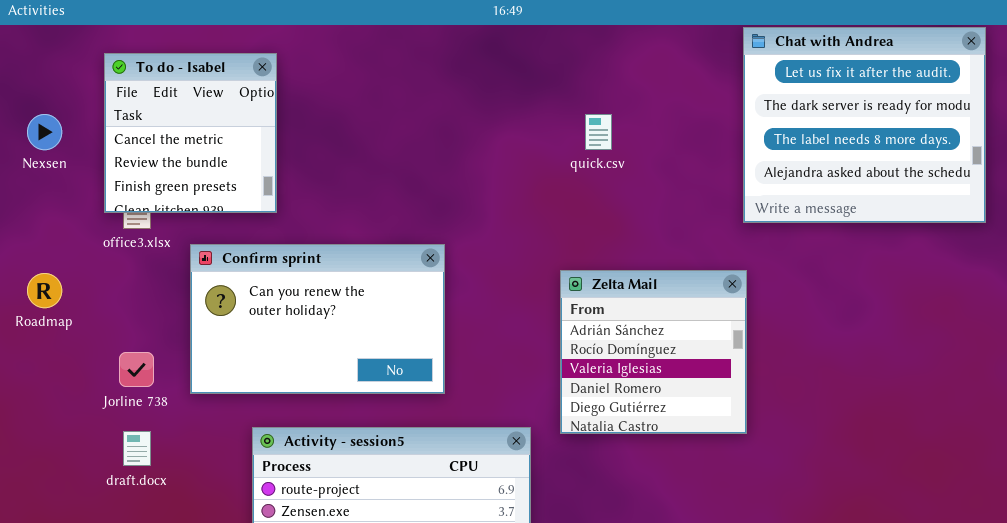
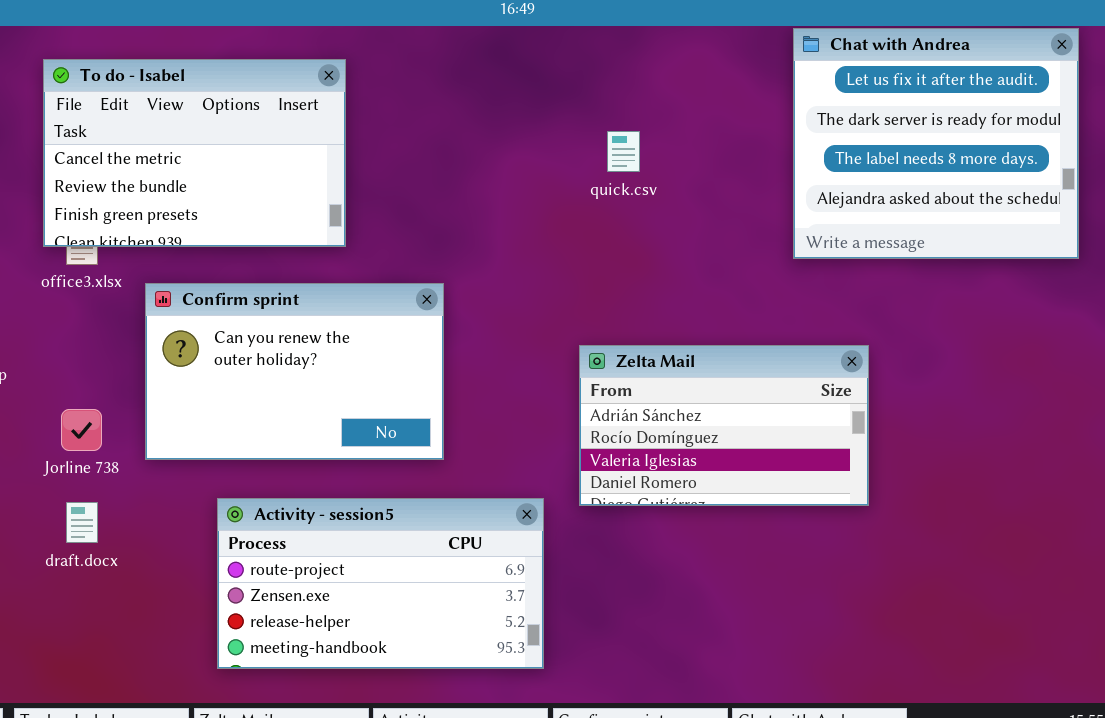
To do - Isabel: [104,53,277,213] -> [43,59,346,247], resized
Zelta Mail: [560,270,747,434] -> [579,345,869,506], resized

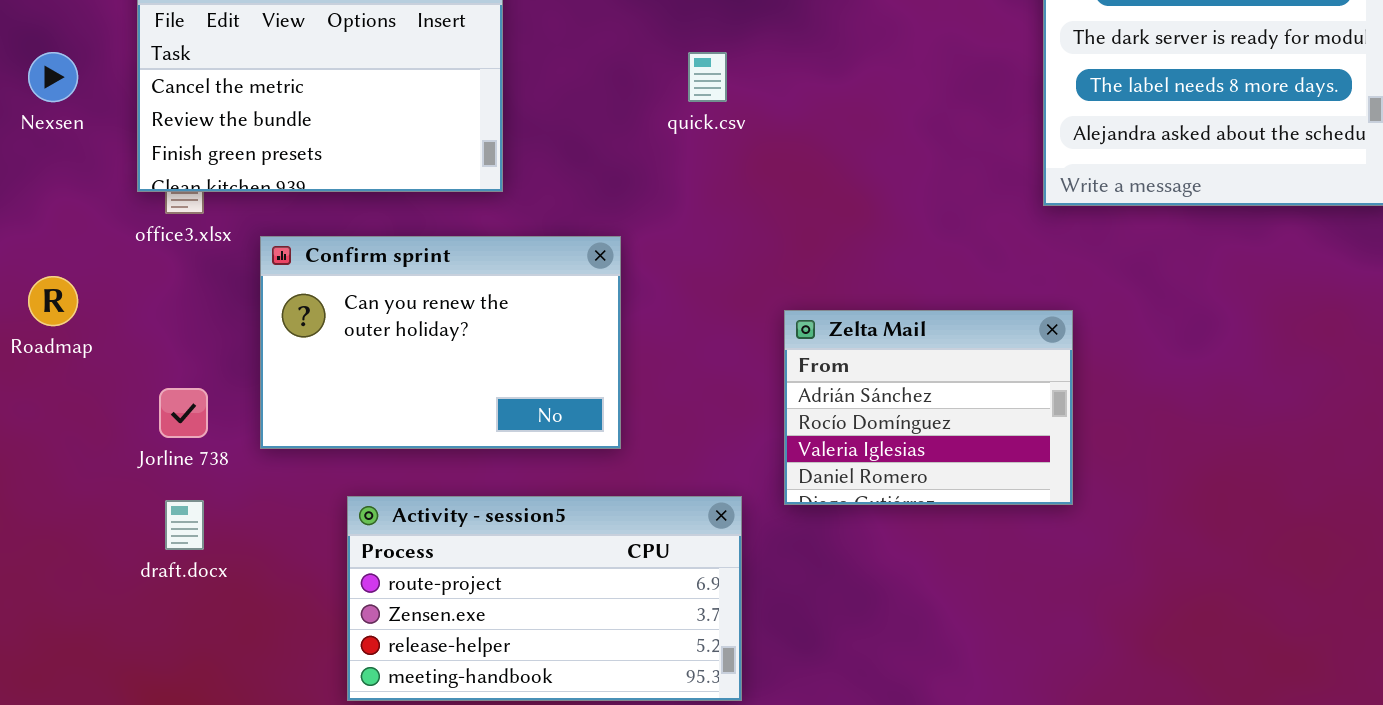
quick.csv: [607,131,640,172] -> [688,52,727,102], moved
Zelta Mail: [579,345,869,506] -> [784,310,1073,505], resized

